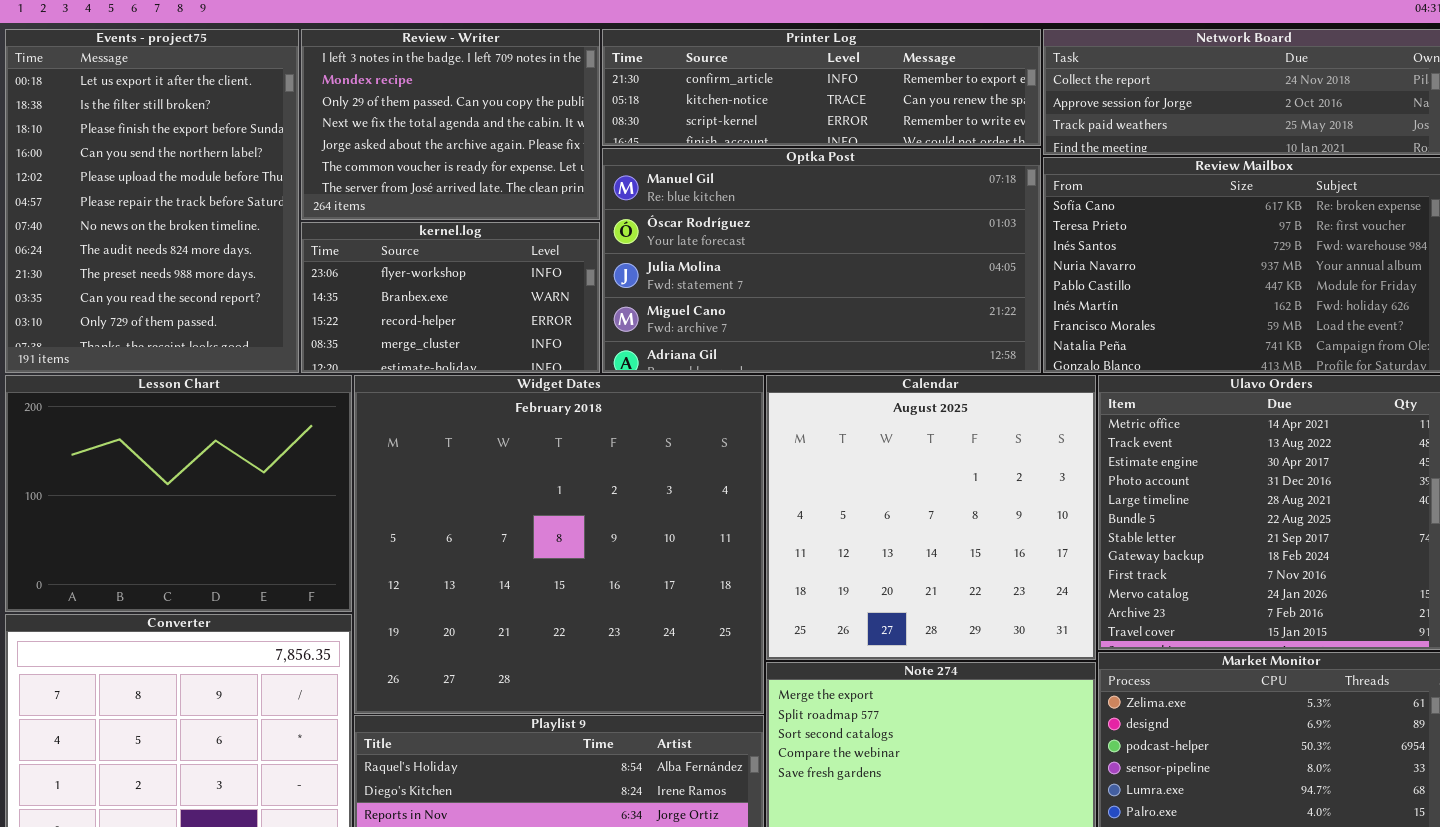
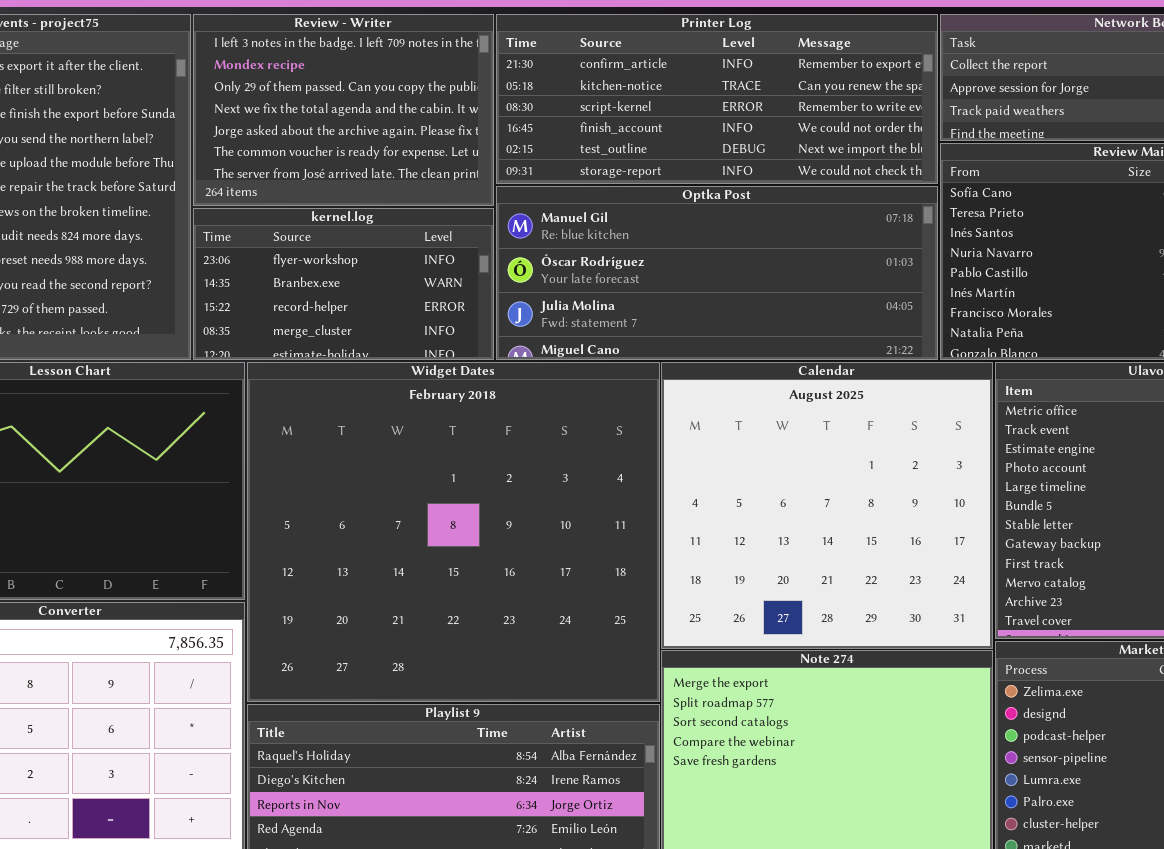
Printer Log: [602,29,1041,146] -> [496,14,938,184], resized
Optka Post: [602,148,1041,373] -> [496,186,938,360], resized

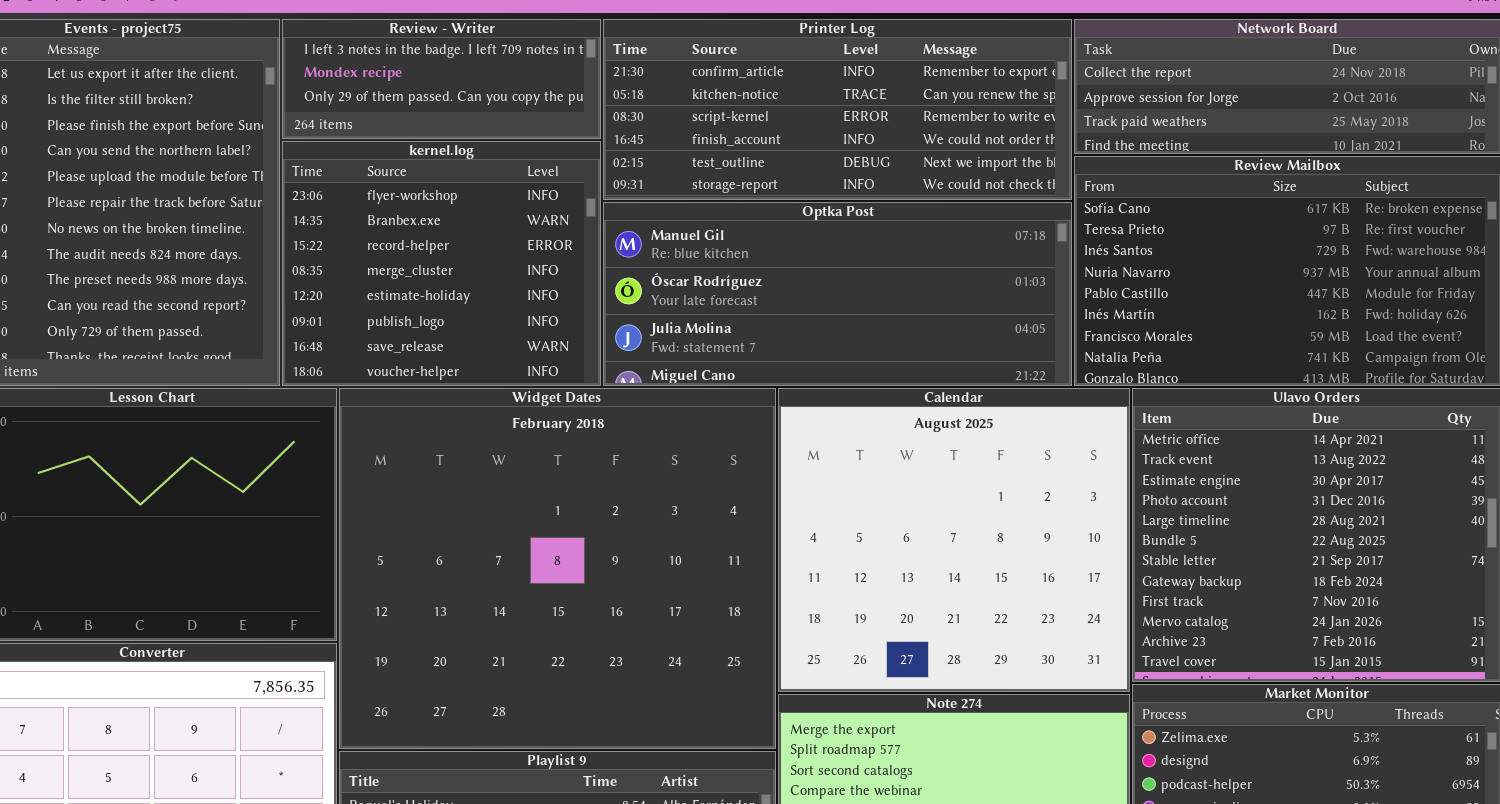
Review - Writer: [193,14,494,206] -> [282,19,601,139], resized
kernel.log: [193,208,494,360] -> [282,141,601,386], resized

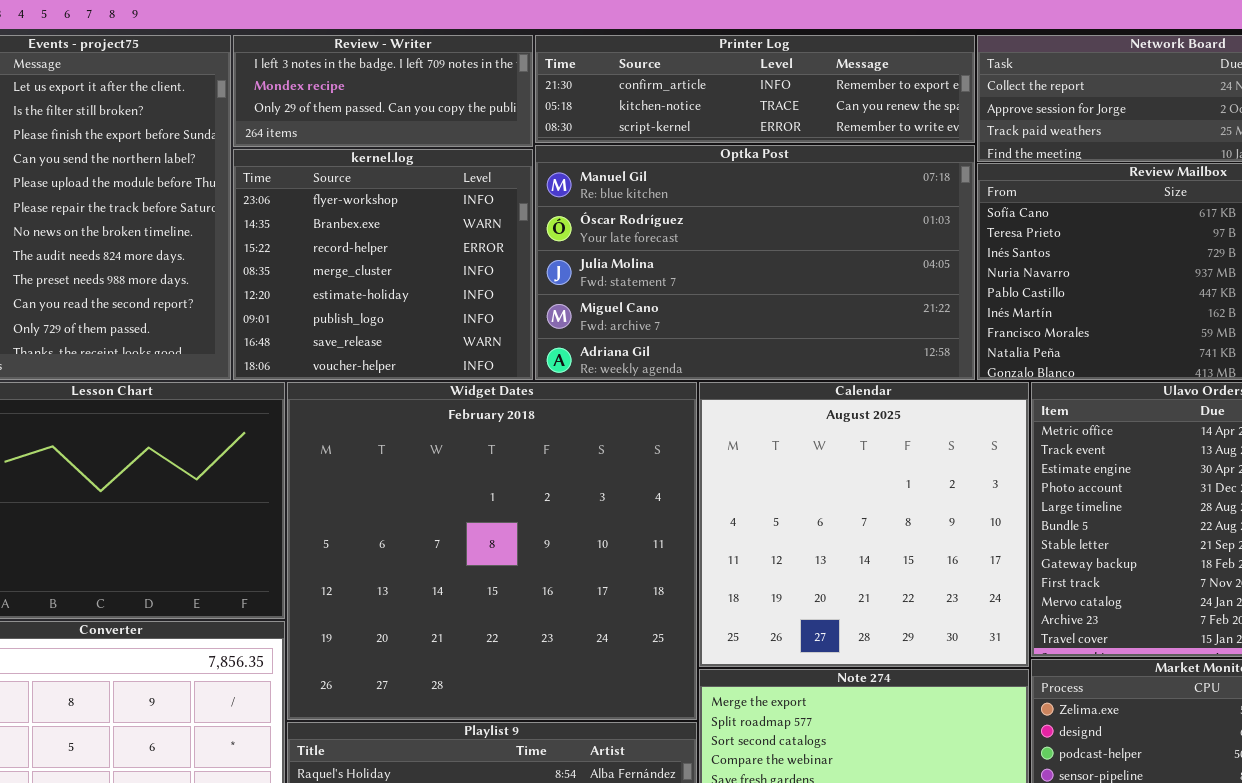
Printer Log: [603,19,1072,200] -> [535,35,975,143], resized
Optka Post: [603,202,1072,386] -> [535,145,975,380], resized

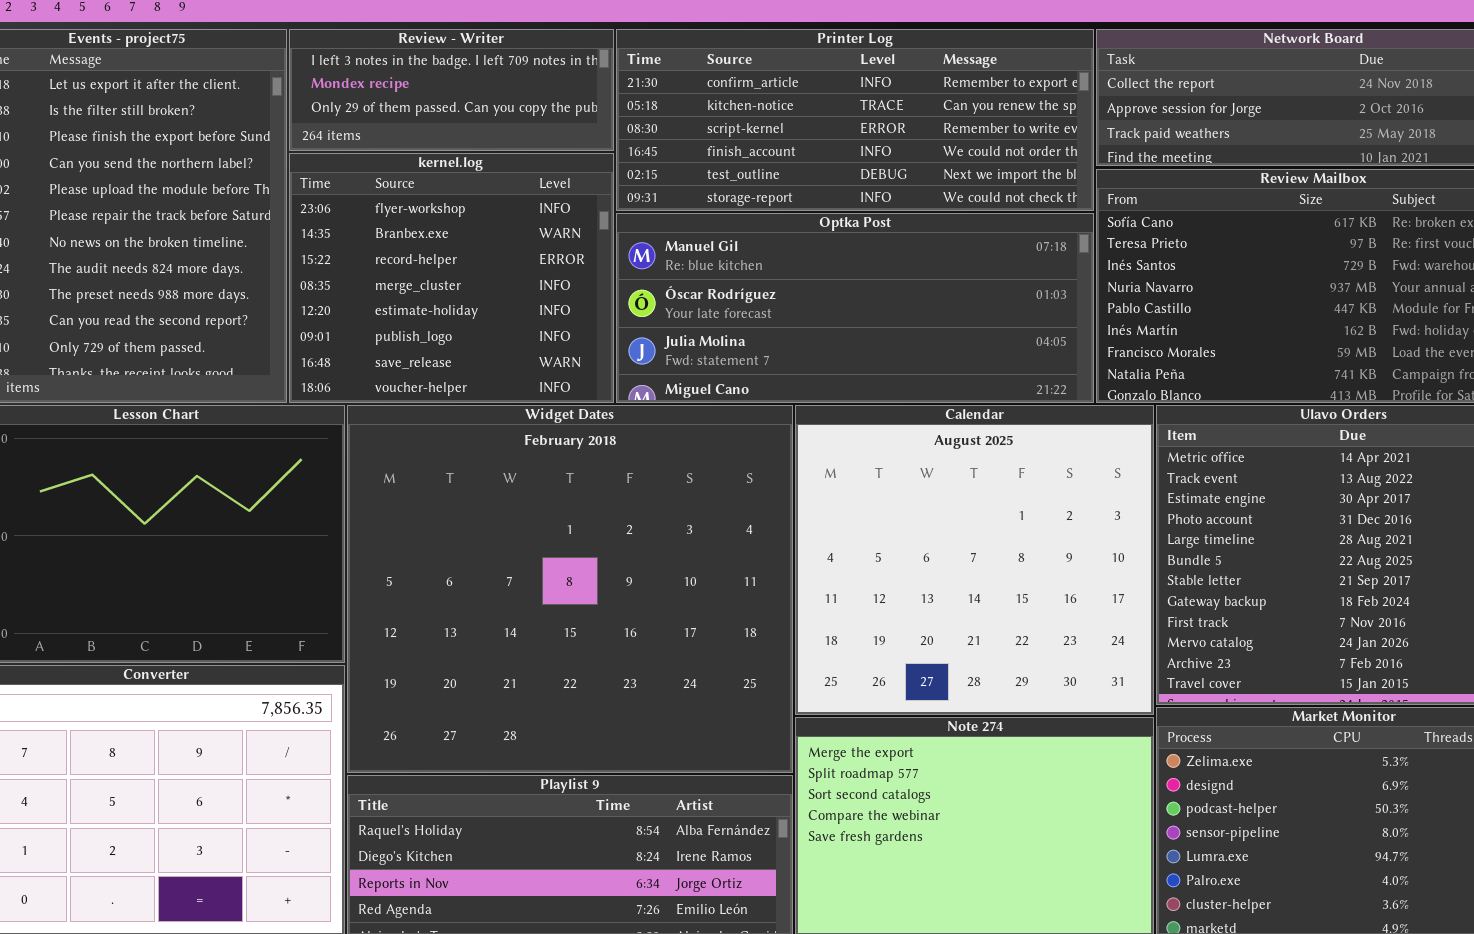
Printer Log: [535,35,975,143] -> [616,29,1094,211], resized
Optka Post: [535,145,975,380] -> [616,213,1094,403], resized

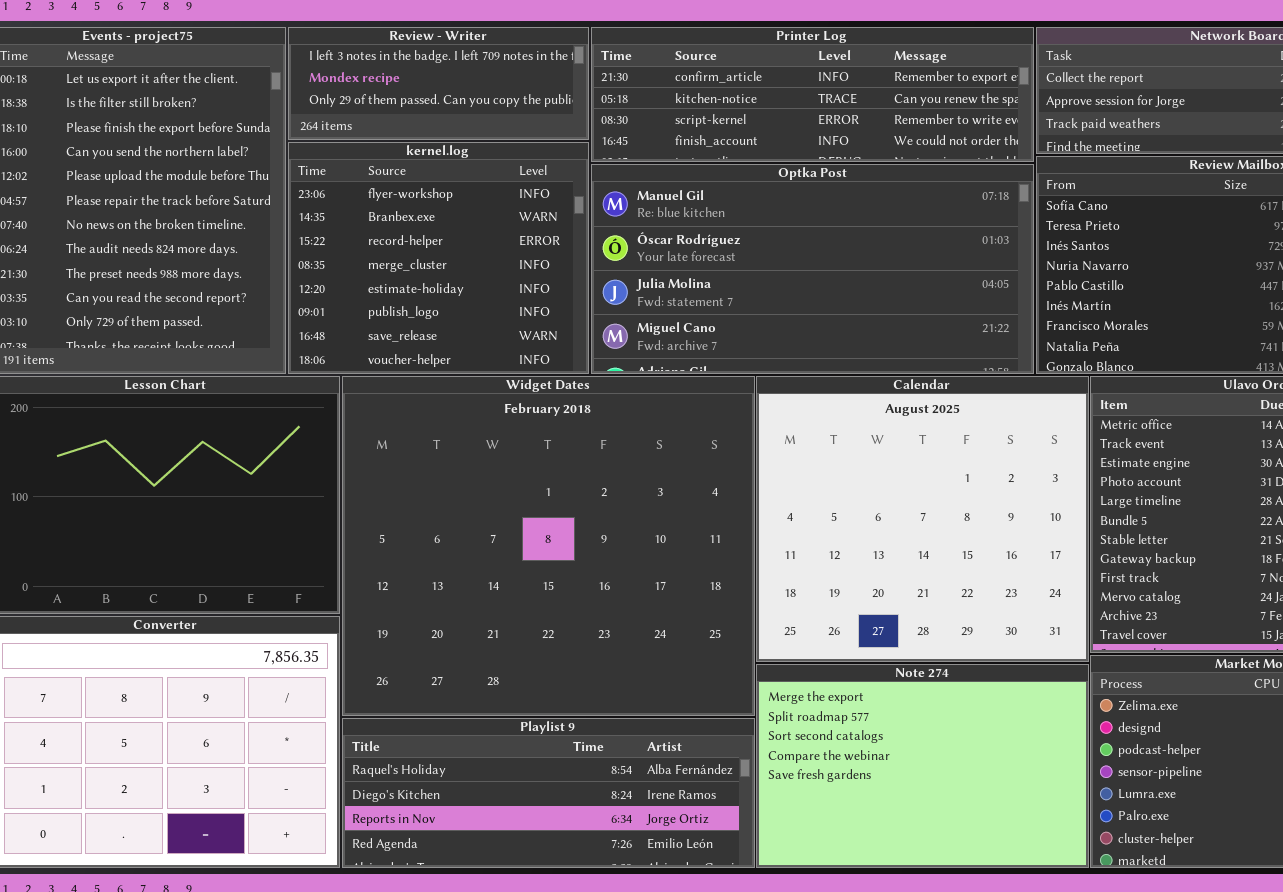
Printer Log: [616,29,1094,211] -> [591,27,1034,162], resized
Optka Post: [616,213,1094,403] -> [591,164,1034,374], resized

